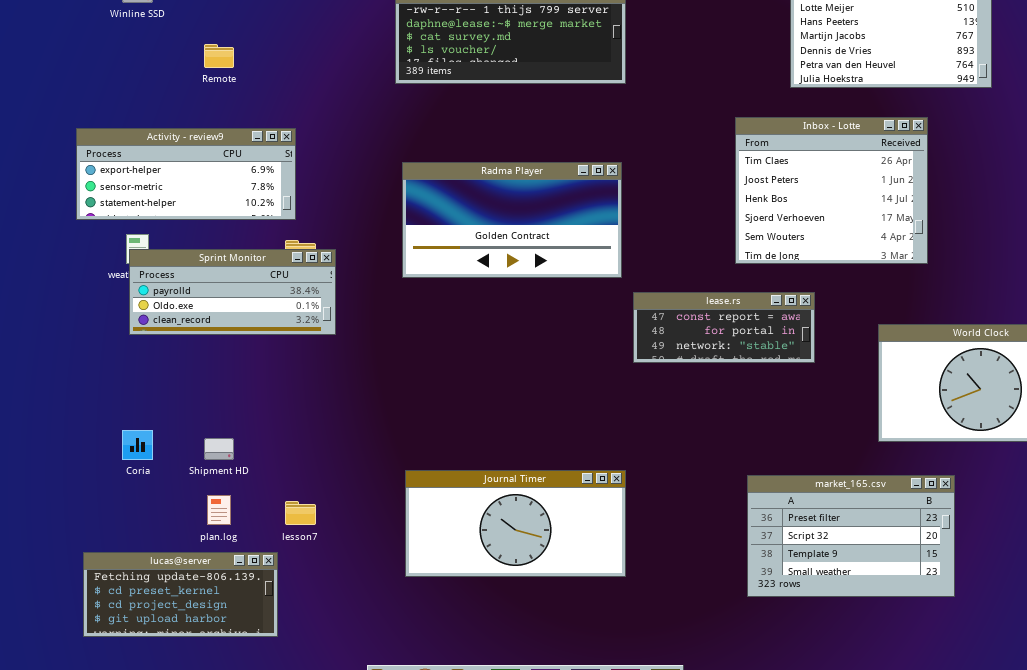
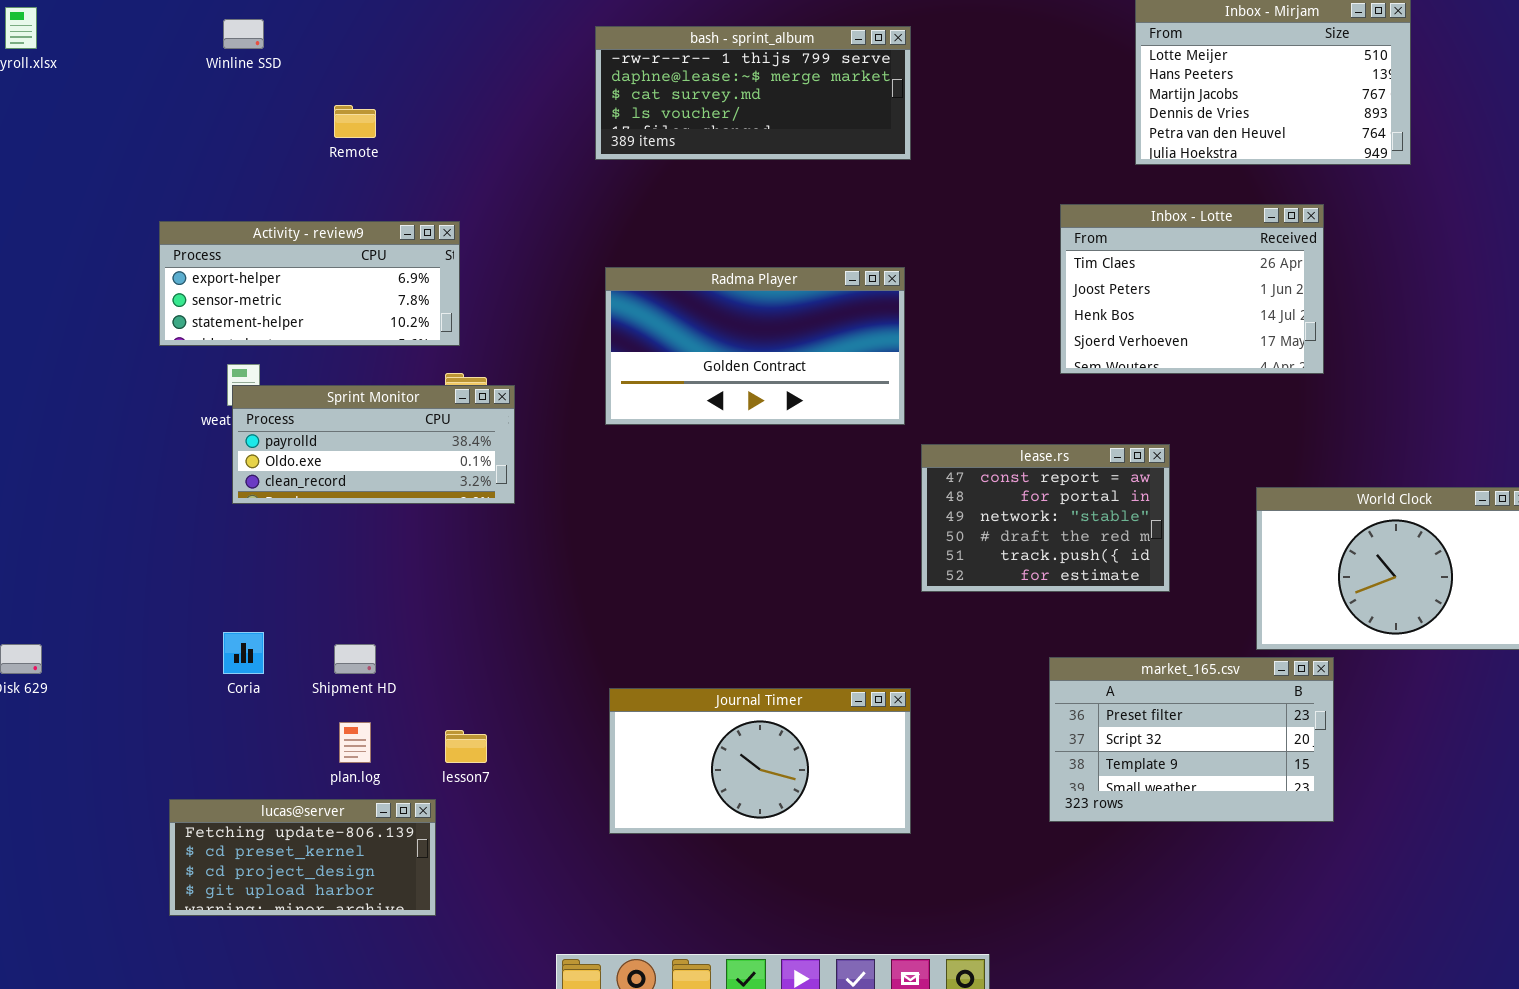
Inbox - Lotte: [735,117,928,264] -> [1060,204,1324,374], resized
lease.rs: [633,292,815,363] -> [921,444,1170,592], resized
market_165.csv: [747,475,955,597] -> [1049,657,1334,822], moved

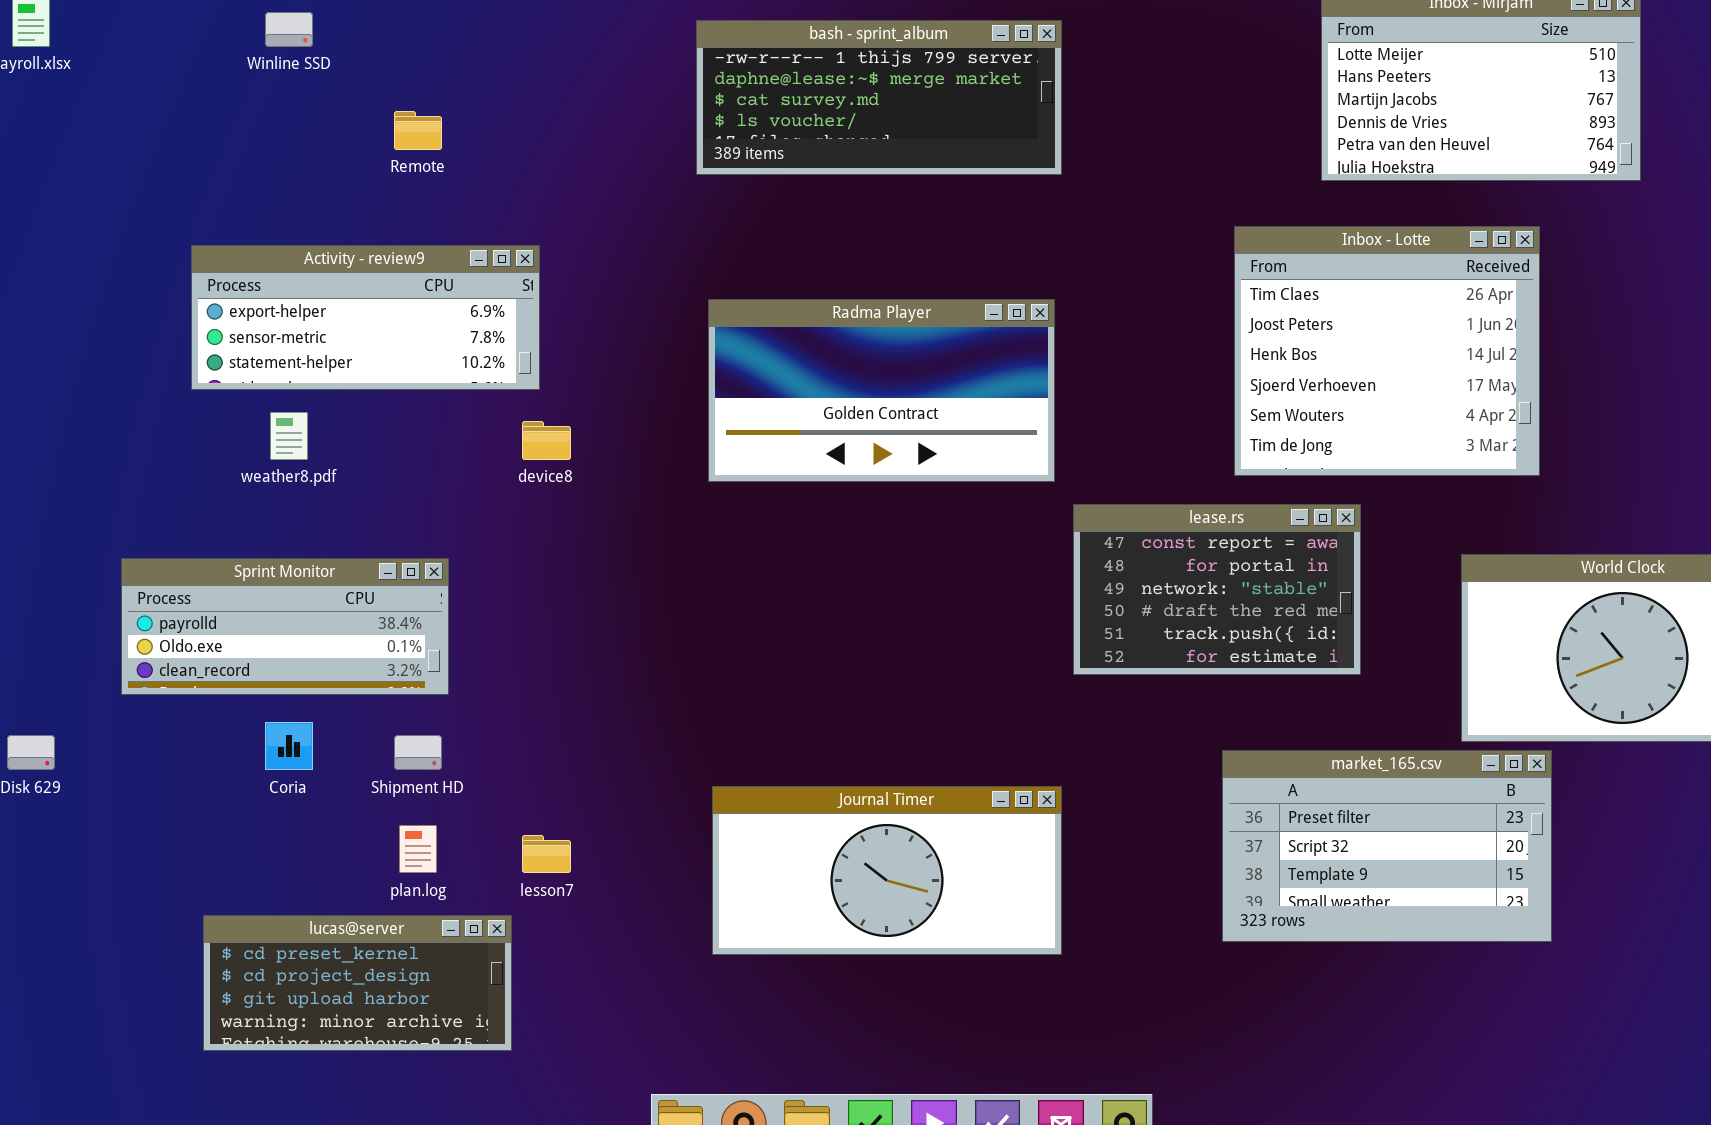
Inbox - Lotte: [1060,204,1324,374] -> [1234,226,1540,476], resized
Sprint Monitor: [232,385,515,504] -> [121,558,449,695], moved
lucas@server: [169,799,436,916] -> [203,915,512,1051], scrolled down 1 row

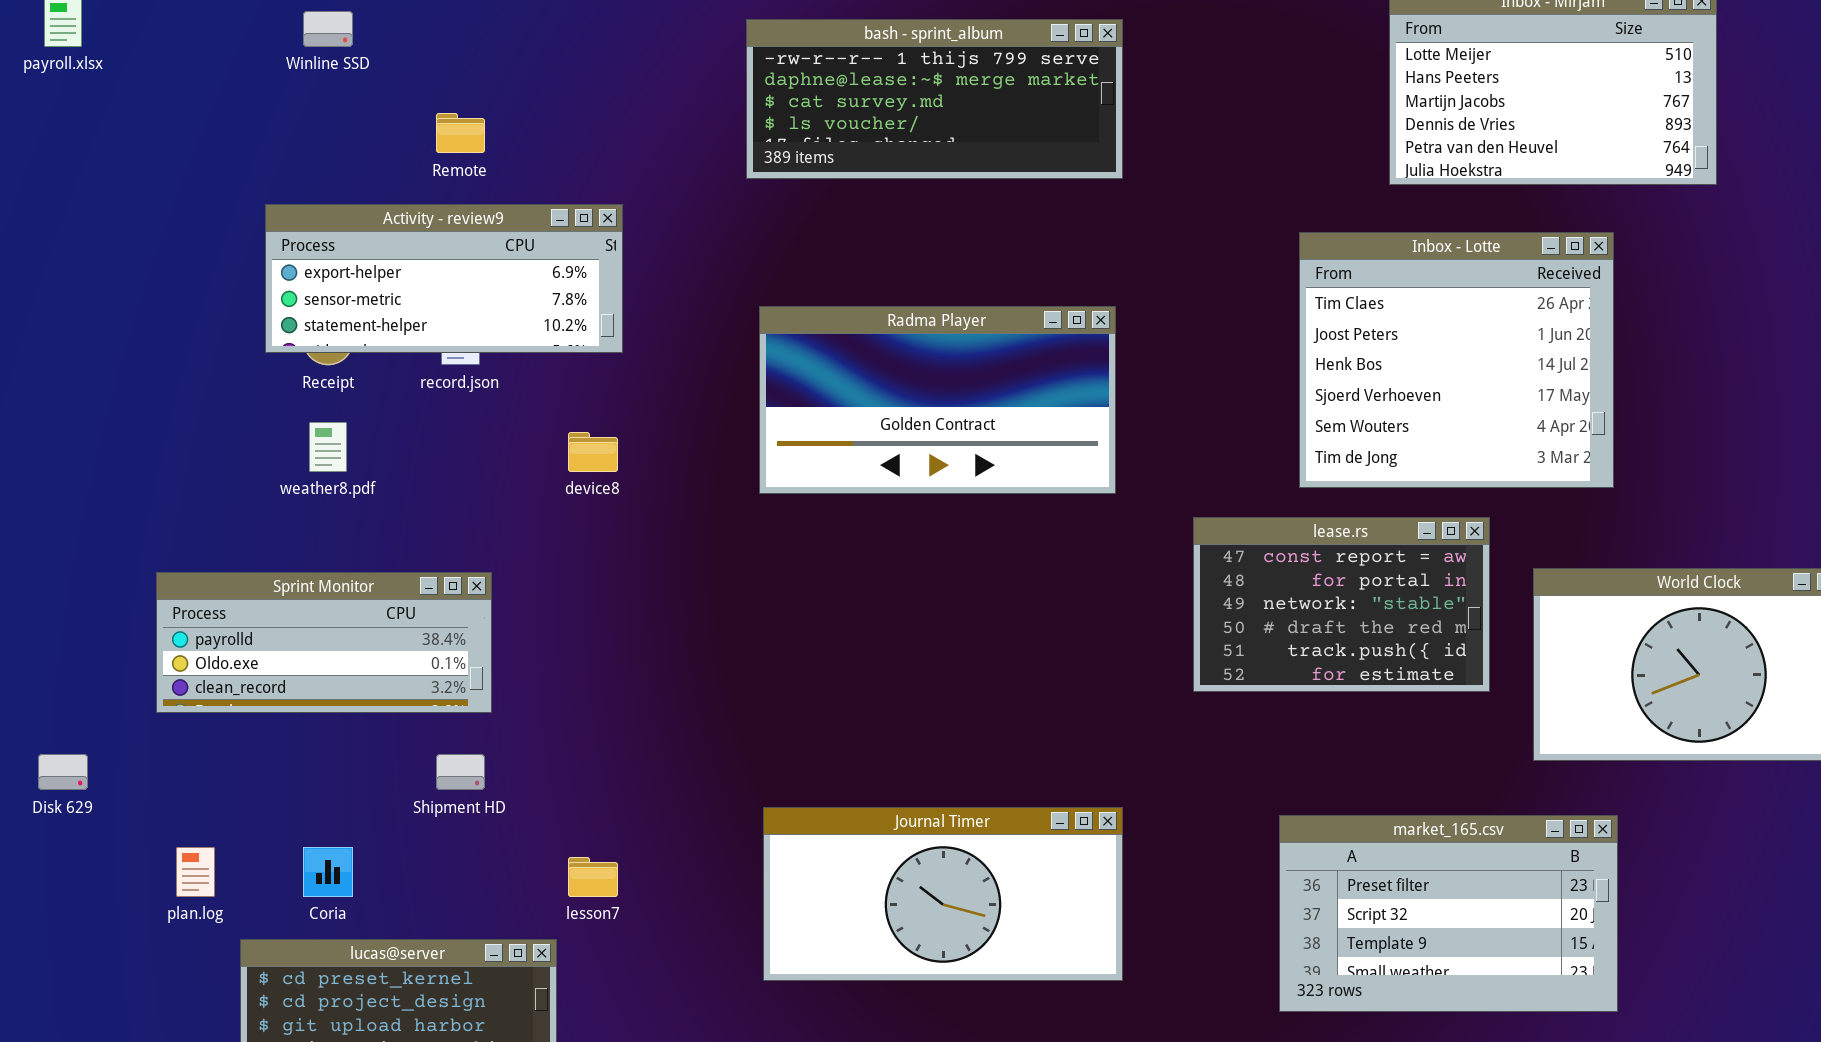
Activity - review9: [191,245,540,390] -> [265,204,623,353], moved
lease.rs: [1073,504,1361,675] -> [1193,517,1490,692], moved
Coria: [265,722,313,770] -> [303,847,353,897], moved
market_165.csv: [1222,750,1552,942] -> [1279,815,1618,1012], moved
plan.log: [399,825,437,873] -> [176,847,215,897], moved

